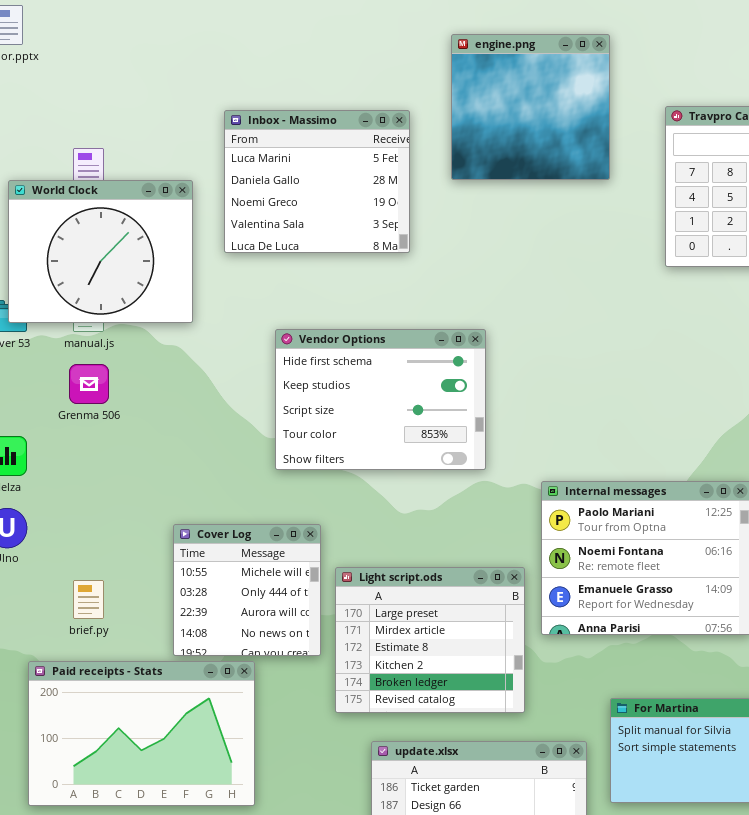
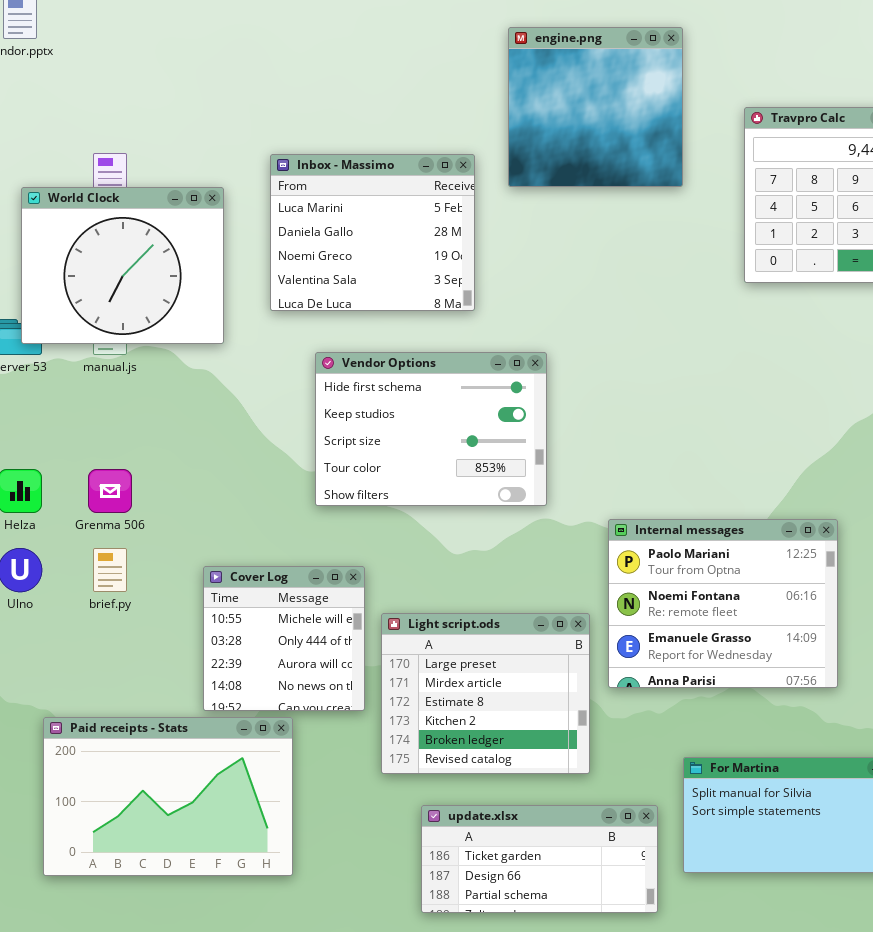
Inbox - Massimo: [224,110,410,253] -> [270,154,475,311], moved
Grenma 506: [69,364,109,404] -> [88,469,132,513], moved
brief.py: [73,580,104,619] -> [93,548,127,592], moved

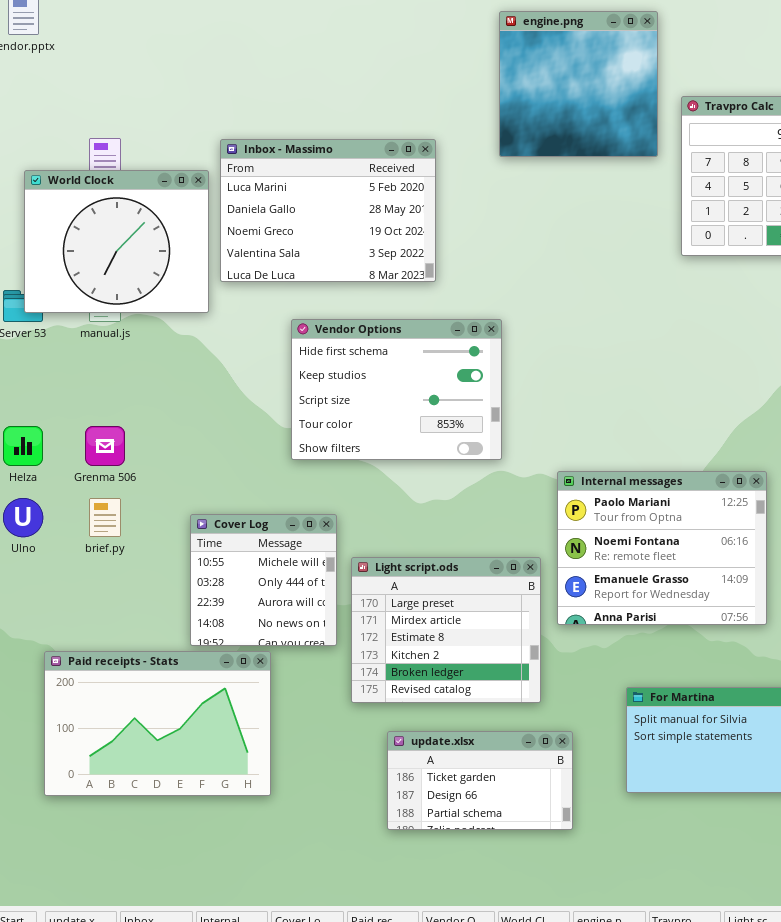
engine.png: [508,27,683,187] -> [499,11,658,157], moved
Inbox - Massimo: [270,154,475,311] -> [220,139,436,282], resized
update.xlsx: [421,805,658,913] -> [387,731,573,830], resized

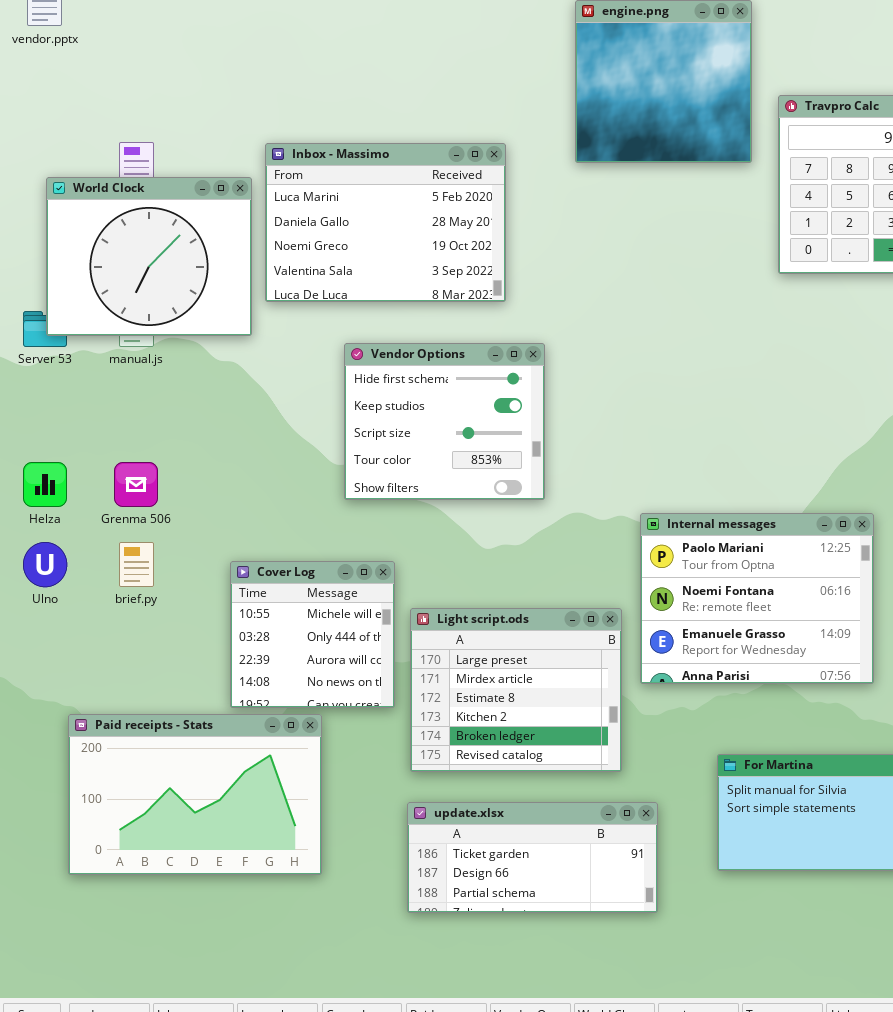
Vendor Options: [291,319,502,460] -> [344,343,545,500], resized
update.xlsx: [387,731,573,830] -> [407,802,658,913], resized

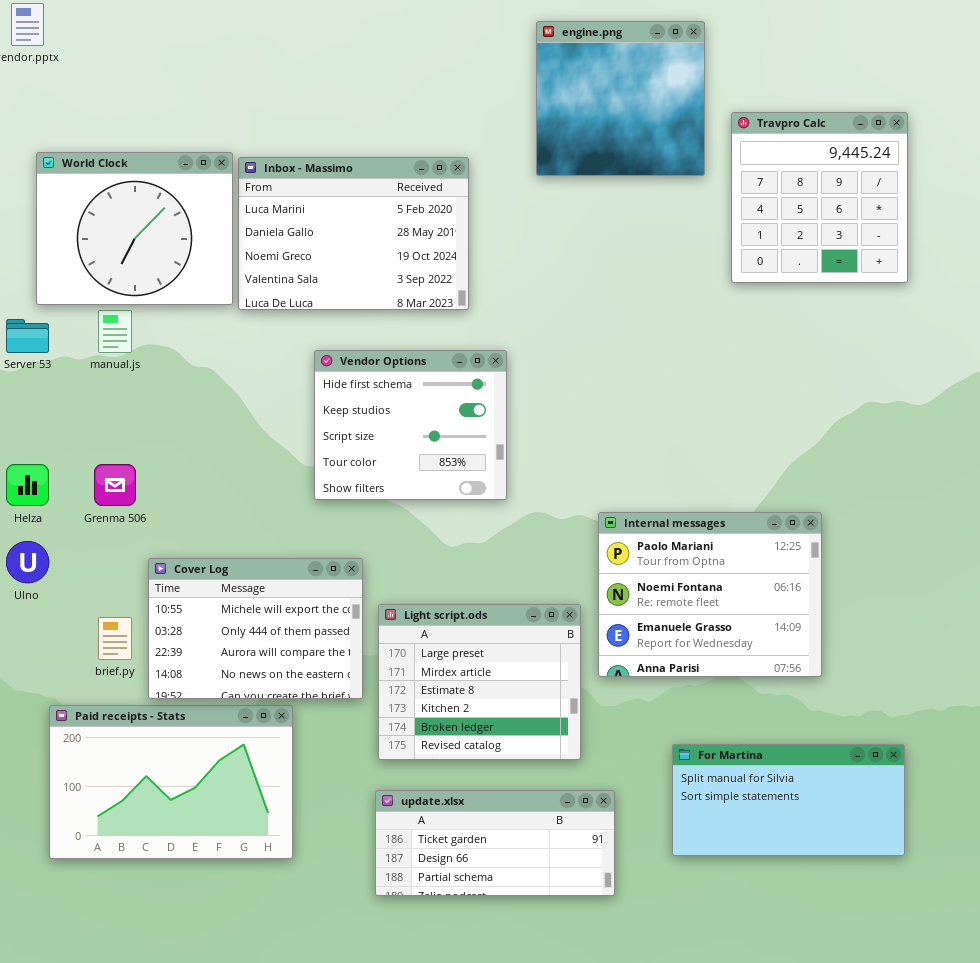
World Clock: [46,177,252,336] -> [36,152,233,305], moved
brief.py: [119,542,154,587] -> [98,617,132,660], moved
Cover Log: [230,561,395,708] -> [148,558,363,699], resized

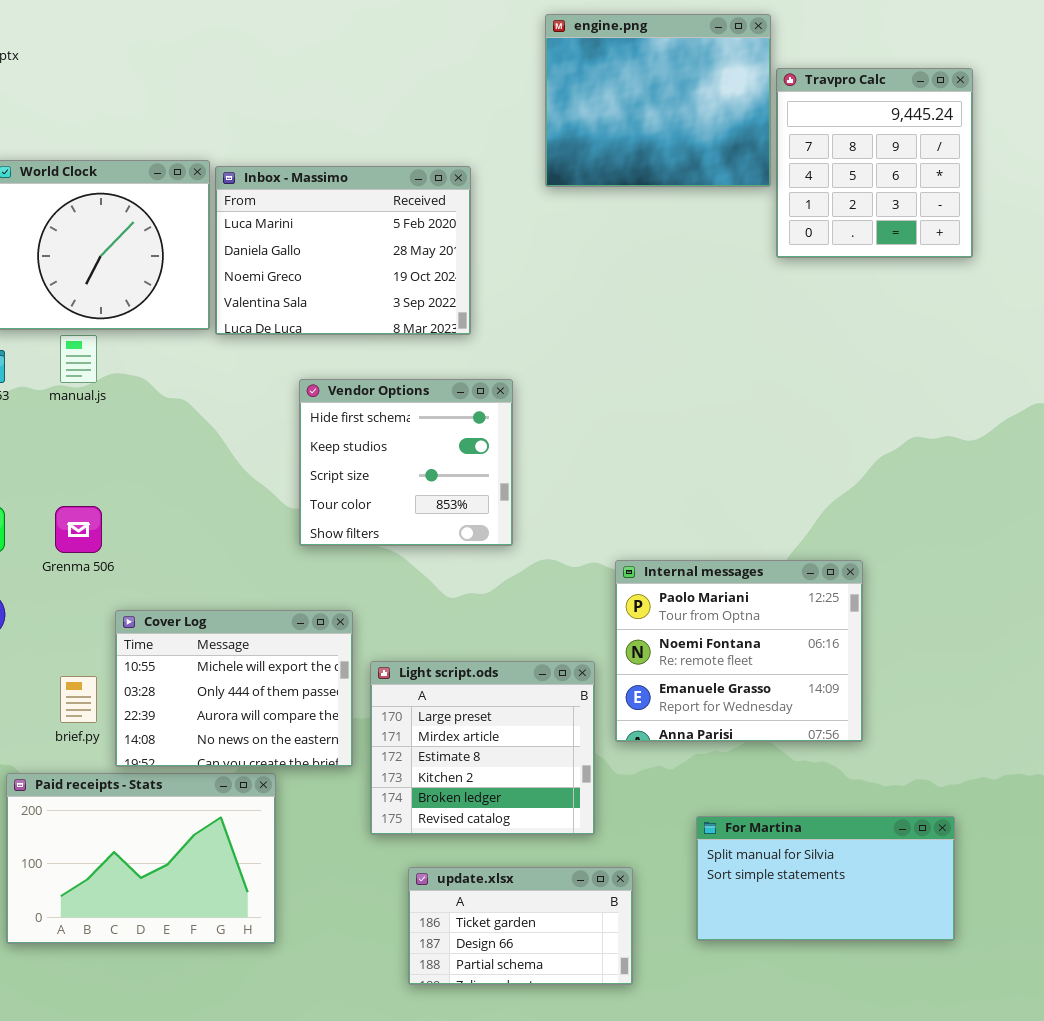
engine.png: [536,21,705,176] -> [545,14,771,187], resized
Travpro Calc: [731,112,908,283] -> [776,68,973,258], moved
update.xlsx: [375,790,615,896] -> [408,867,633,985], resized

